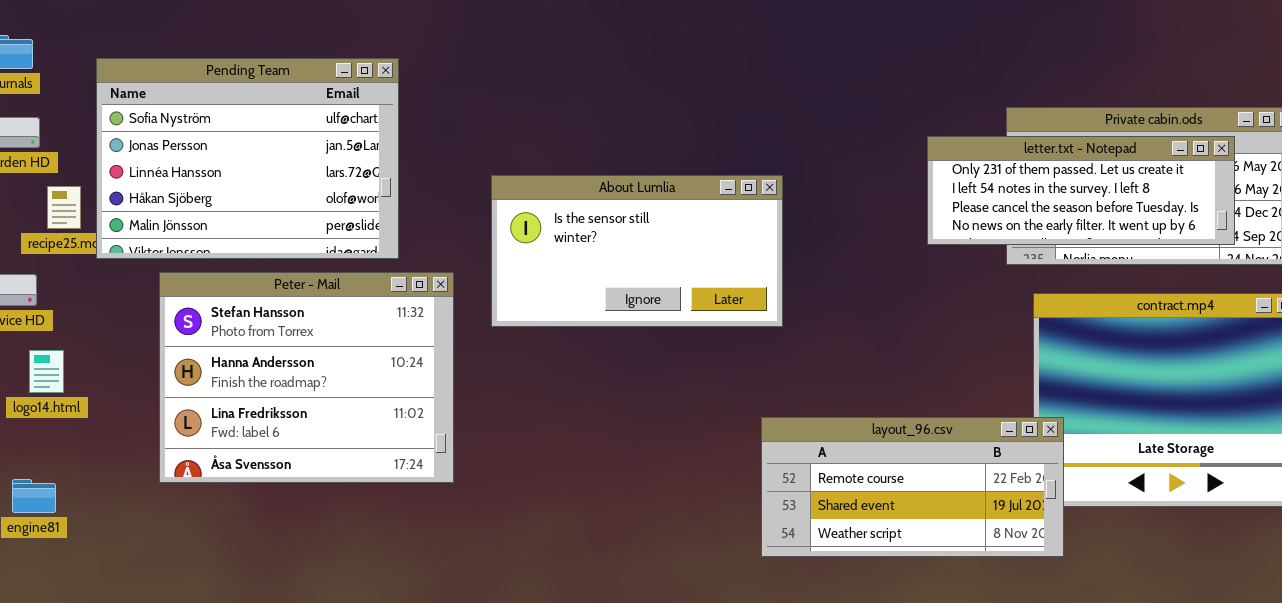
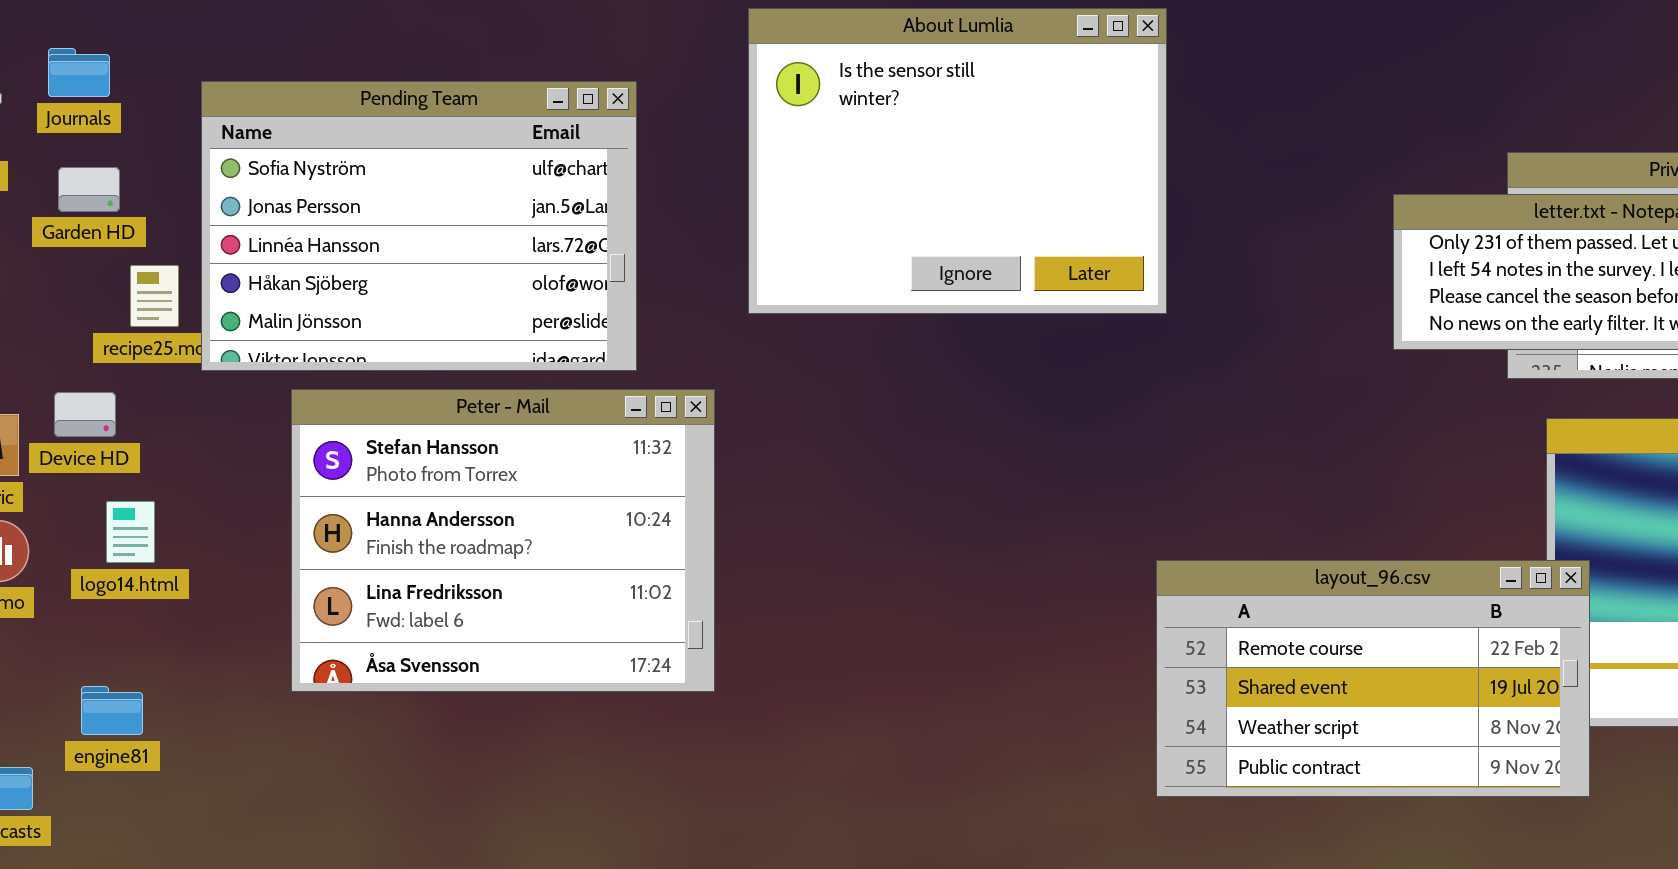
About Lumlia: [491,175,783,327] -> [748,8,1167,314], moved, resized
layout_96.csv: [761,417,1064,557] -> [1156,560,1590,797], resized

